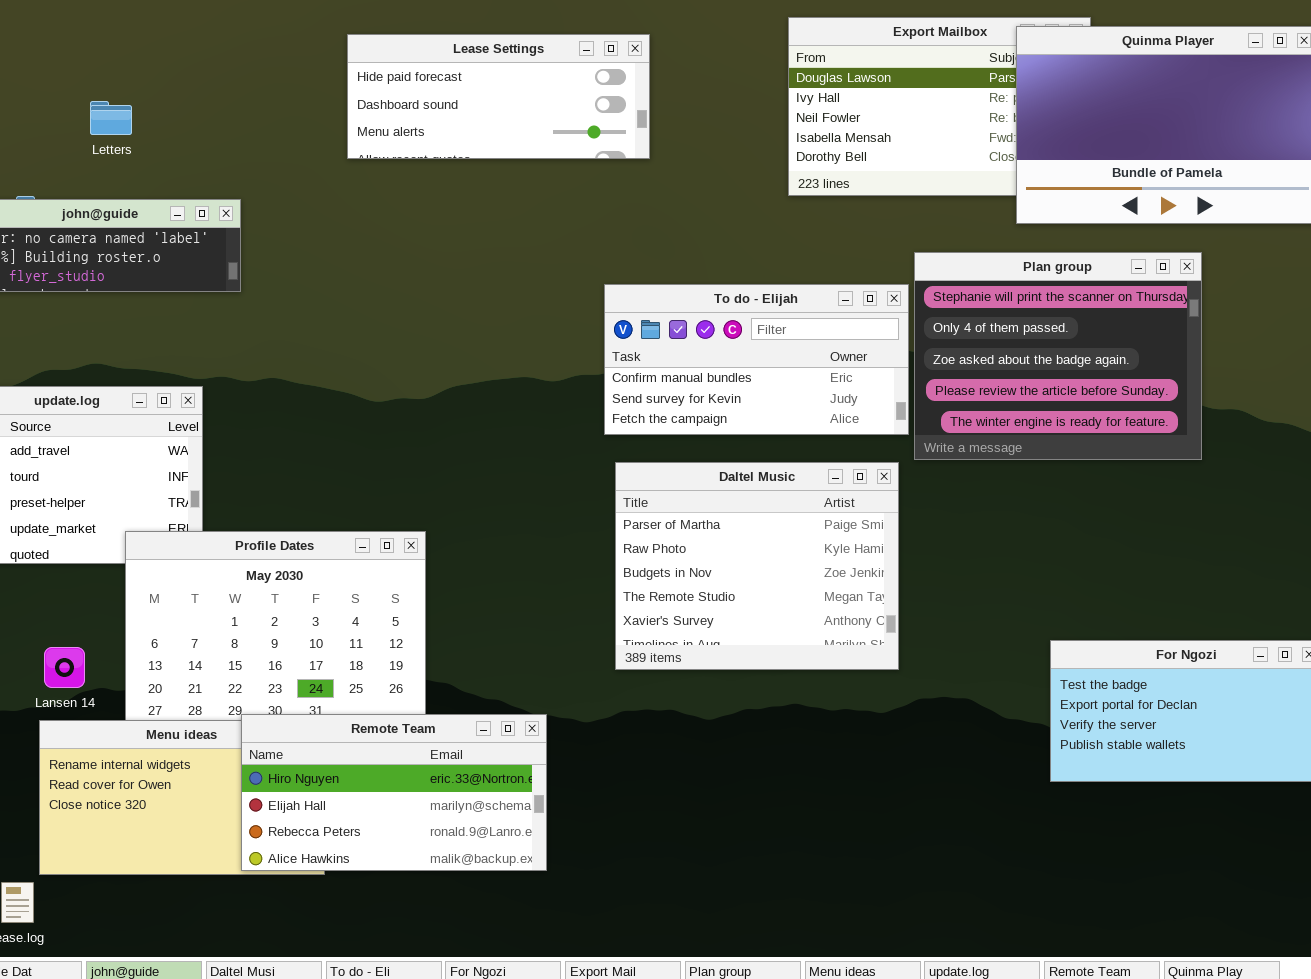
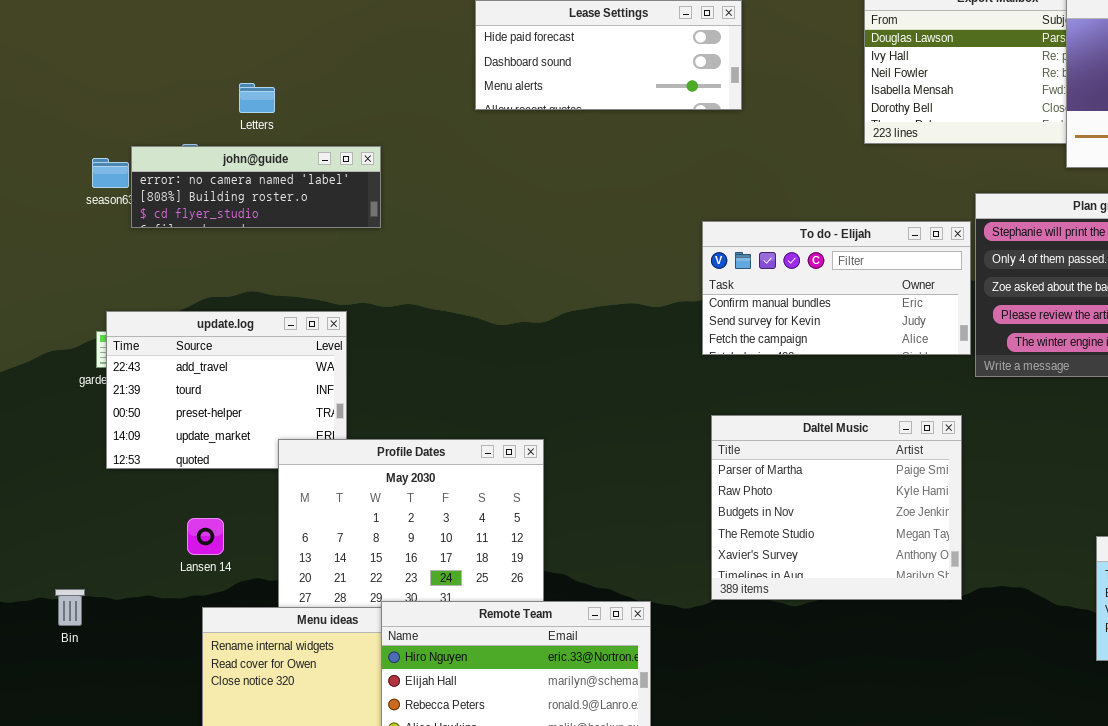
Letters: [90,101,132,135] -> [239,83,275,113], moved
Daltel Music: [615,462,899,670] -> [711,415,962,600], moved
Lansen 14: [44,647,85,688] -> [187,518,224,555], moved

